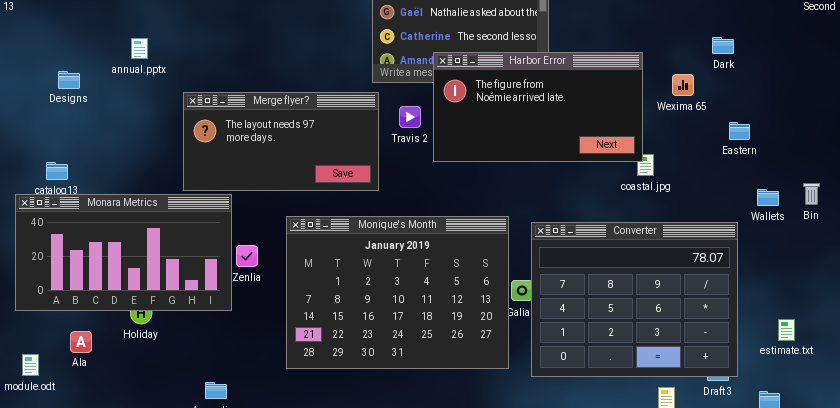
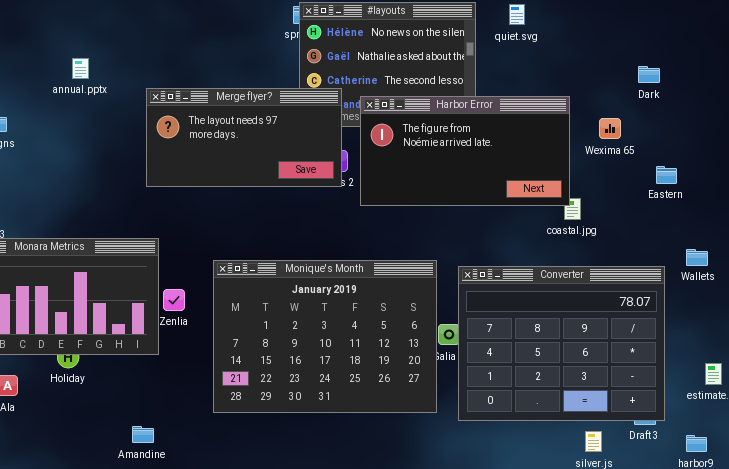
Dark: [712,37,734,54] -> [638,66,660,83], moved
annual.pptx: [131,38,148,59] -> [72,58,89,79], moved
Merge flyer?: [183,92,379,191] -> [146,88,342,187], moved
Wallets: [757,189,779,206] -> [686,249,708,266], moved

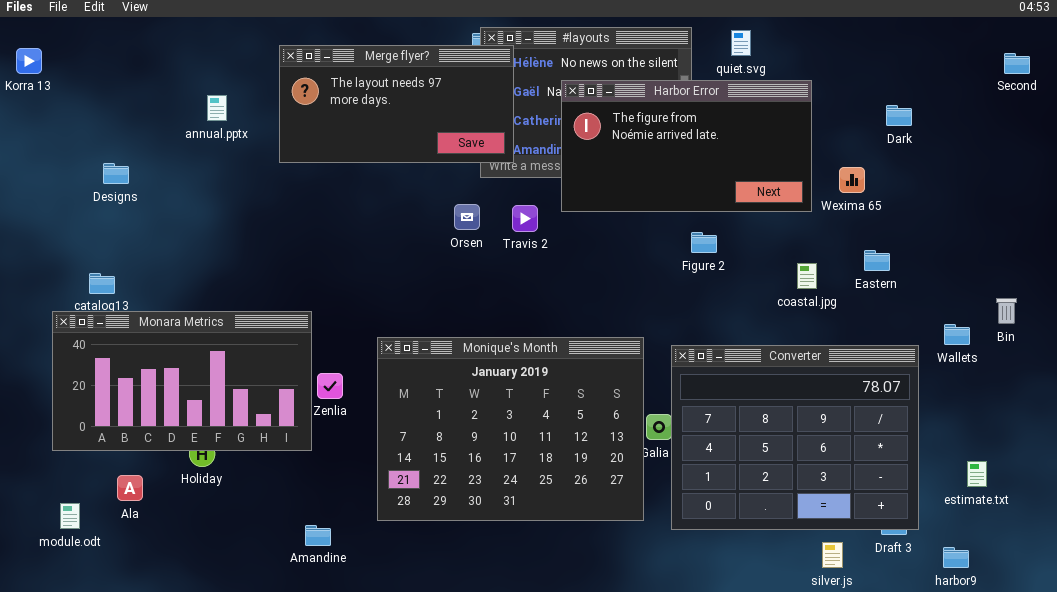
Merge flyer?: [146,88,342,187] -> [279,45,514,163], moved
Harbor Error: [360,96,570,206] -> [561,80,812,212], moved
Eastern: [656,166,677,184] -> [864,250,890,271], moved
Amandine: [132,426,154,443] -> [305,525,331,546], moved

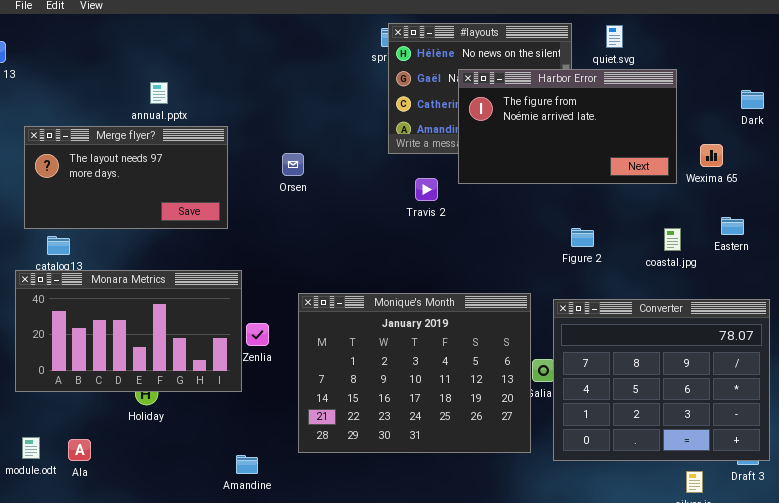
Merge flyer?: [279,45,514,163] -> [24,126,228,229], moved
Orsen: [454,204,480,230] -> [282,153,304,176], moved
Figure 2: [691,232,717,253] -> [571,228,594,247], moved
Ala: [117,475,143,501] -> [68,439,91,461], moved

